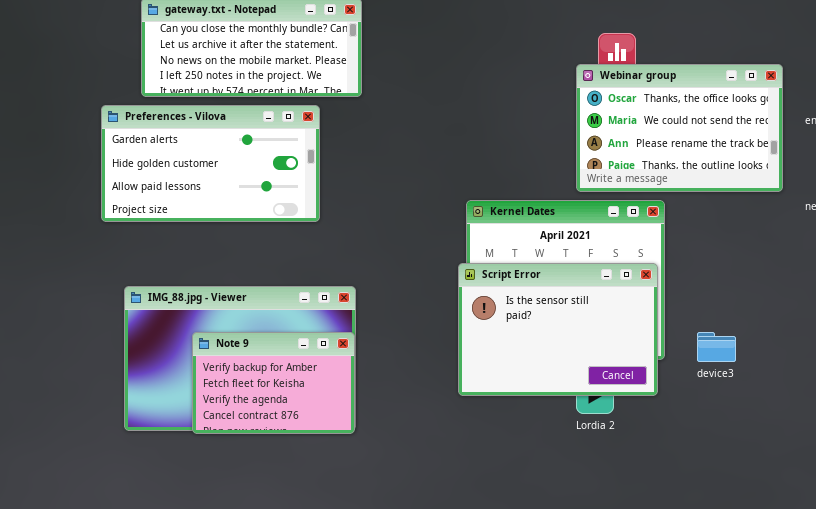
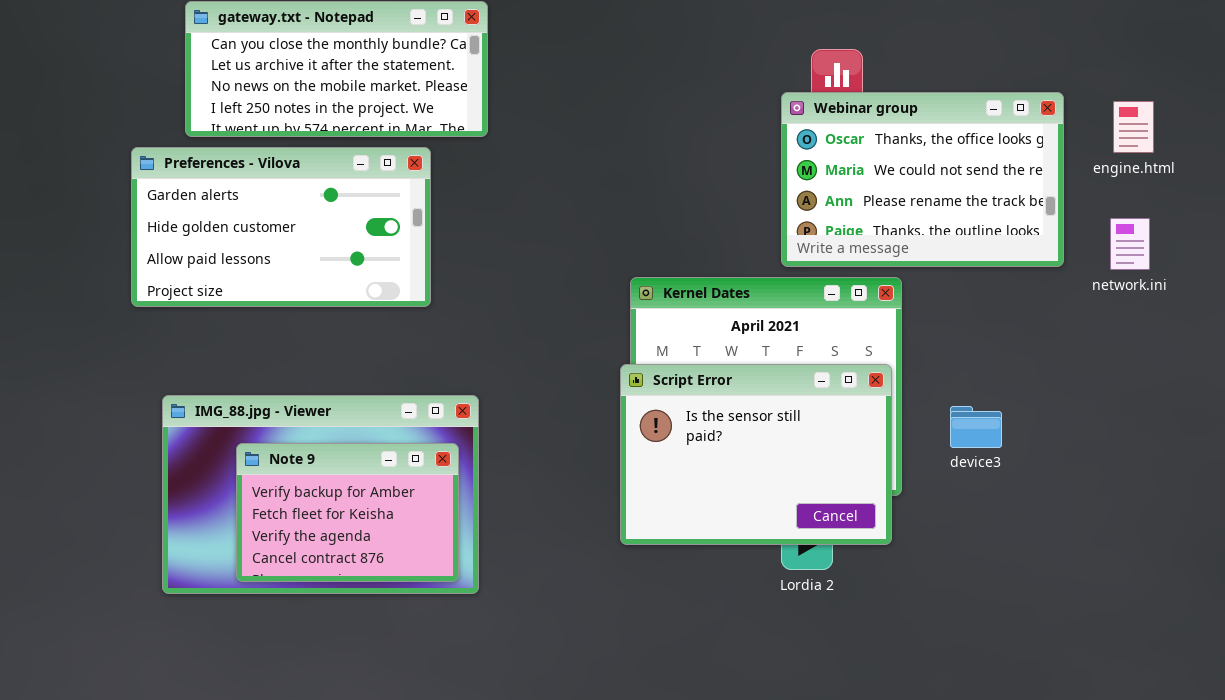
Note 9: [192,332,355,434] -> [236,443,459,582], moved
device3: [697,332,736,362] -> [950,406,1002,448], moved

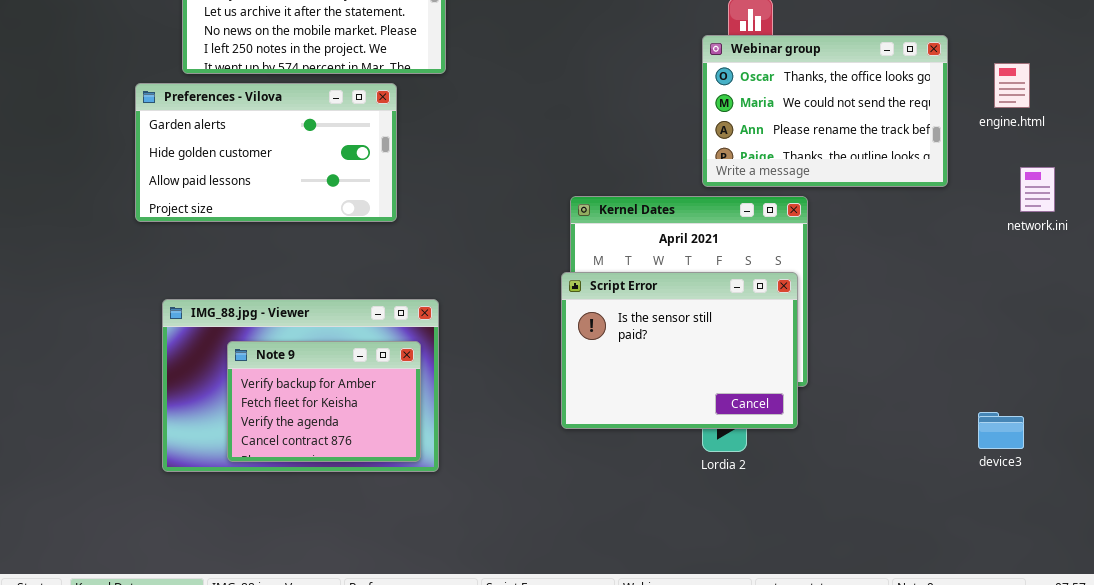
engine.html: [1113,101,1154,153] -> [994,63,1030,108], moved
network.ini: [1110,218,1150,270] -> [1020,167,1055,212], moved
device3: [950,406,1002,448] -> [978,412,1024,449], moved

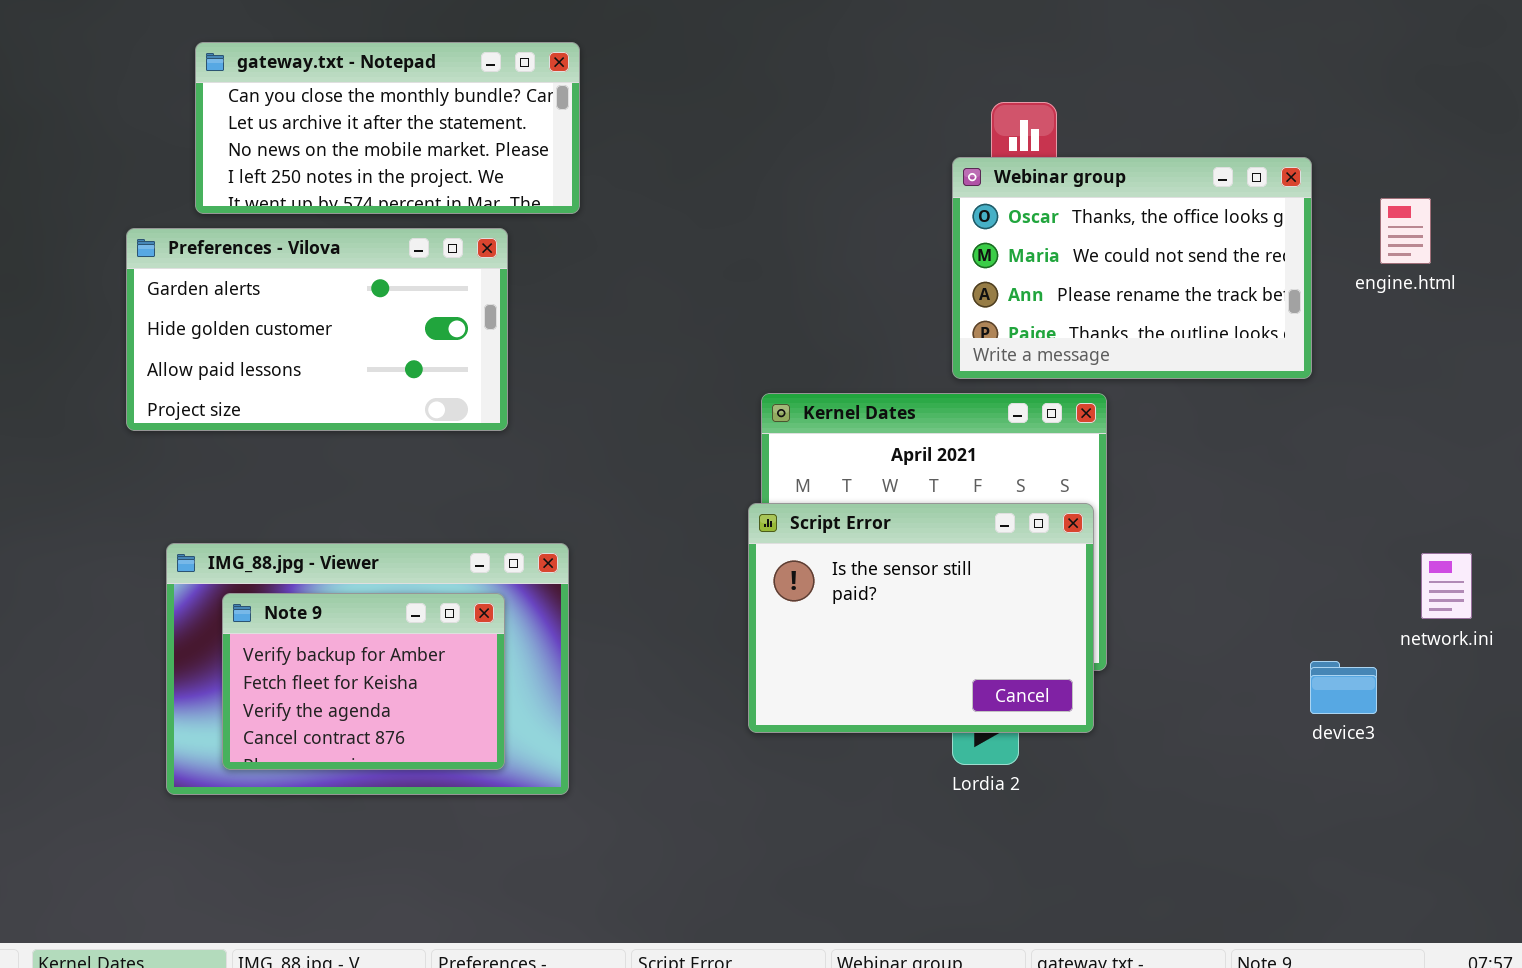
network.ini: [1020,167,1055,212] -> [1421,553,1472,619], moved
Note 9: [227,341,421,462] -> [222,593,505,770], moved
device3: [978,412,1024,449] -> [1310,661,1377,714], moved

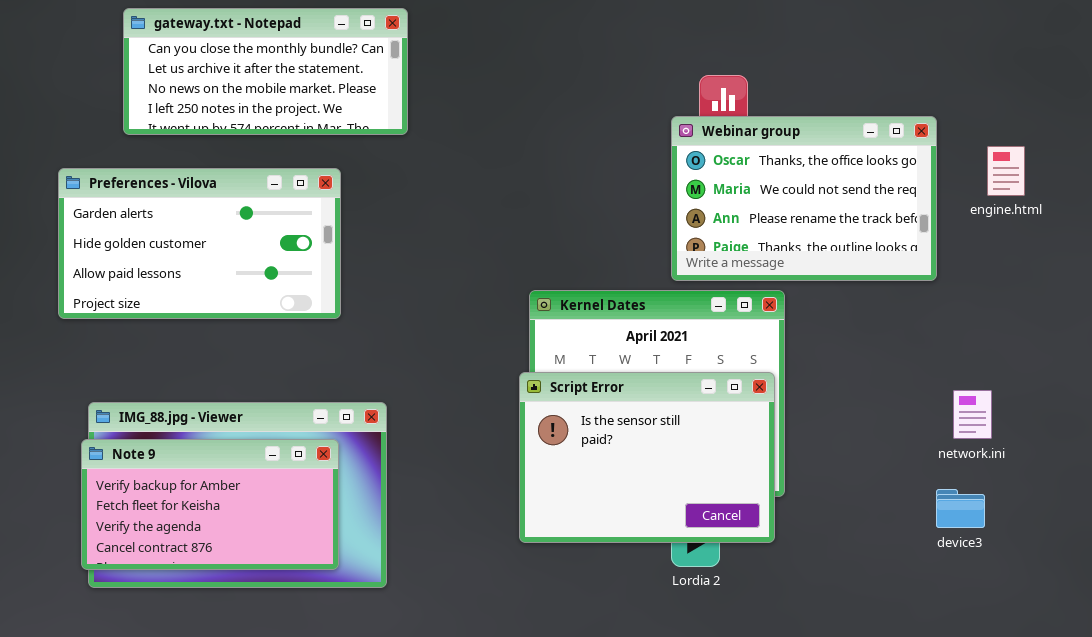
gateway.txt - Notepad: [195,42,580,214] -> [123,8,408,135], moved
network.ini: [1421,553,1472,619] -> [953,390,992,439], moved
Note 9: [222,593,505,770] -> [81,439,339,570], resized

